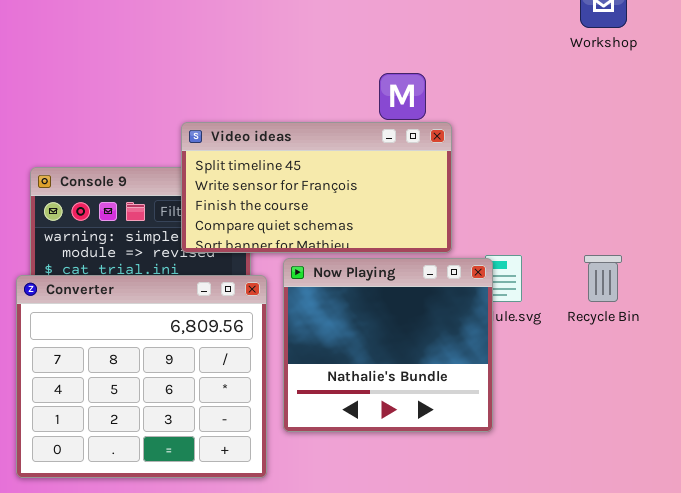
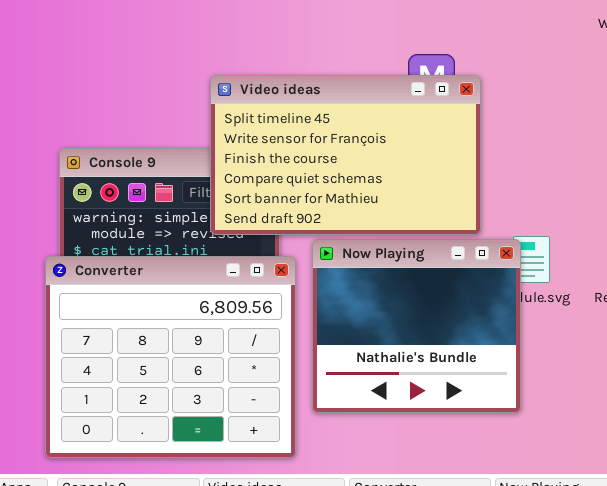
Video ideas: [181,122,452,253] -> [210,75,481,235], resized

